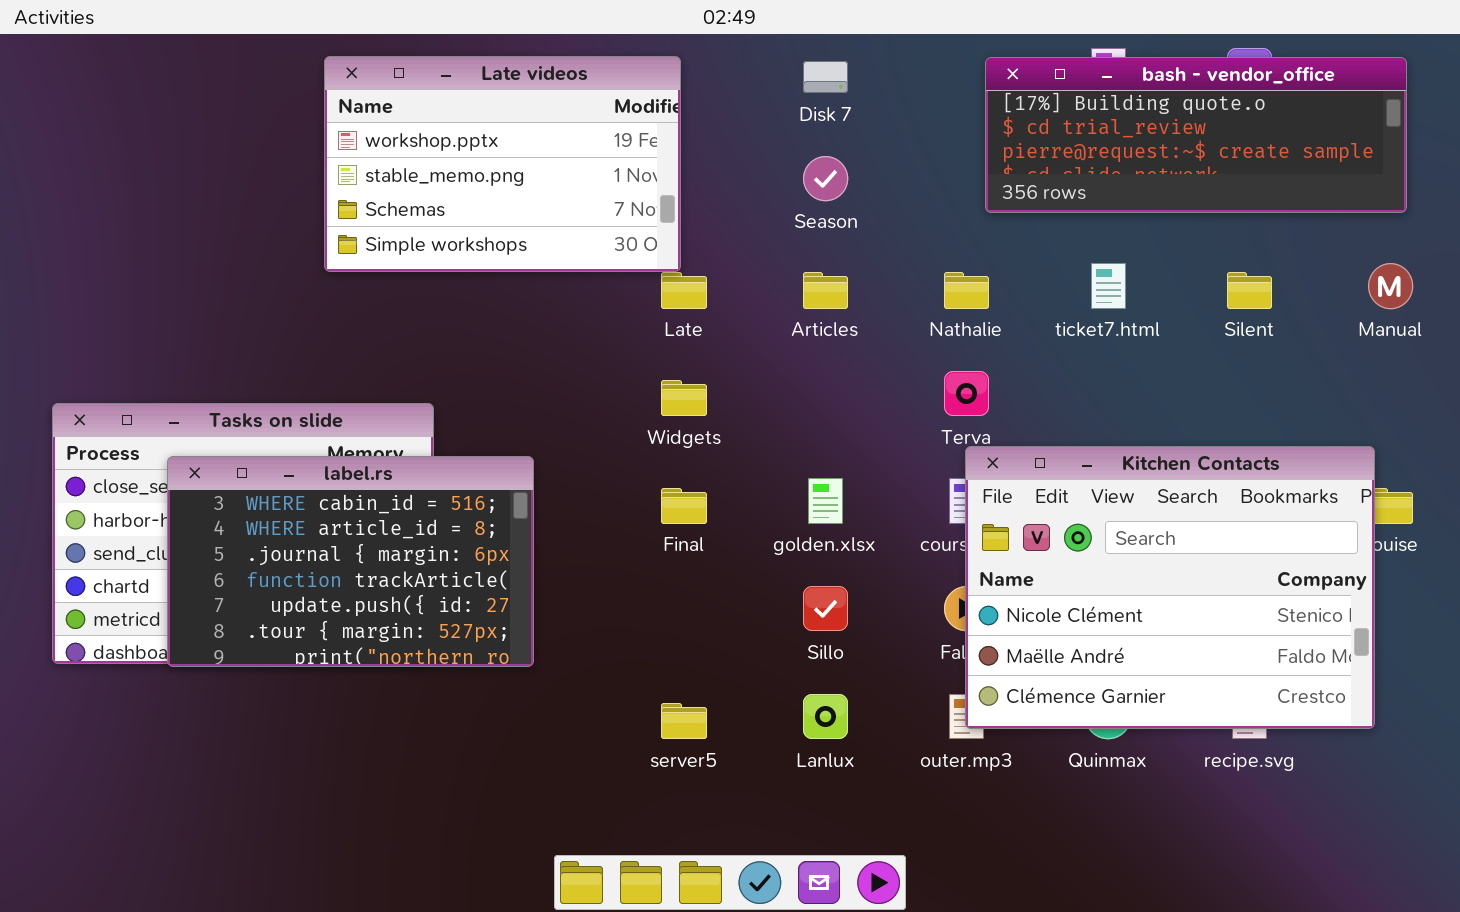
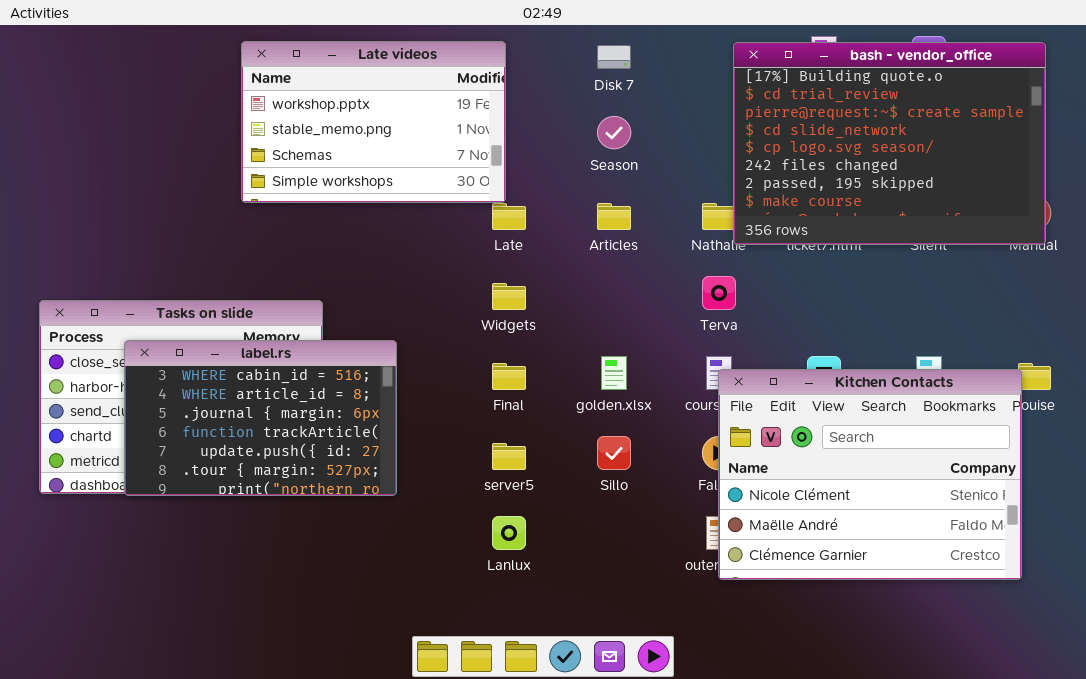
bash - vendor_office: [985,57,1407,213] -> [733,42,1046,245], resized
Kitchen Contacts: [965,446,1375,729] -> [718,369,1022,580], moved
Lanlux: [803,694,848,739] -> [492,516,526,550], moved
server5: [661,703,707,739] -> [492,443,526,470], moved

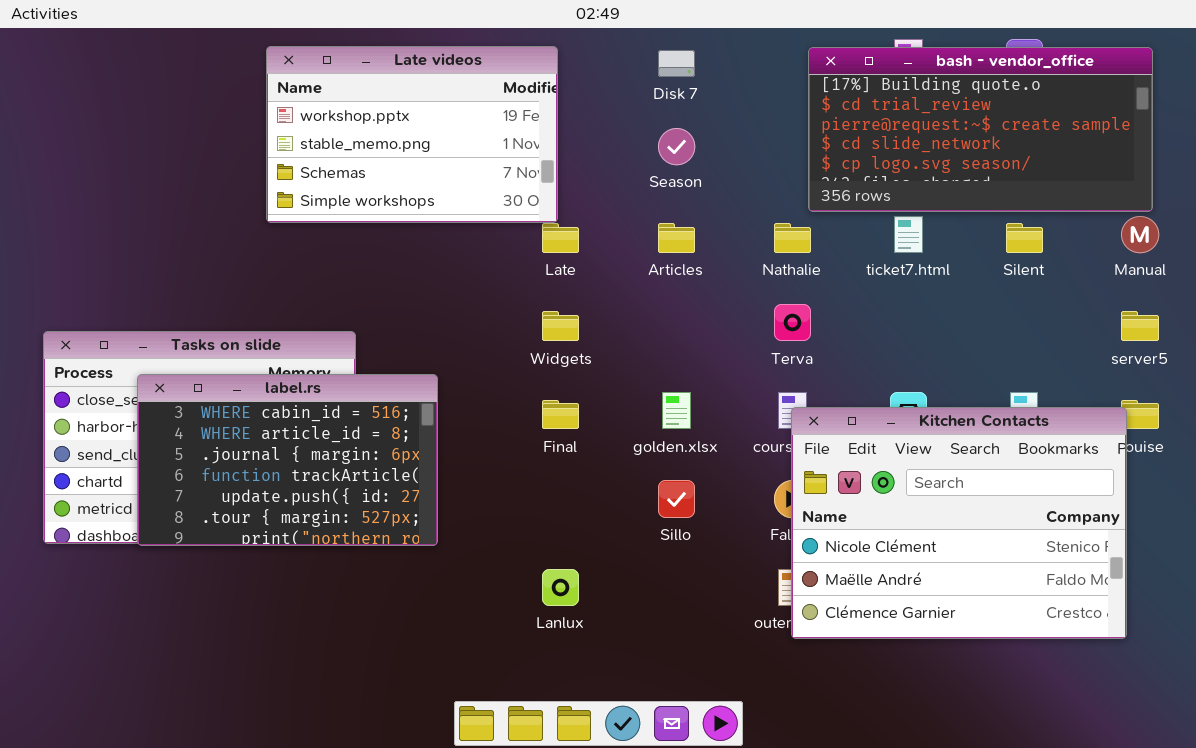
bash - vendor_office: [733,42,1046,245] -> [808,47,1153,212], resized
server5: [492,443,526,470] -> [1121,311,1159,341], moved

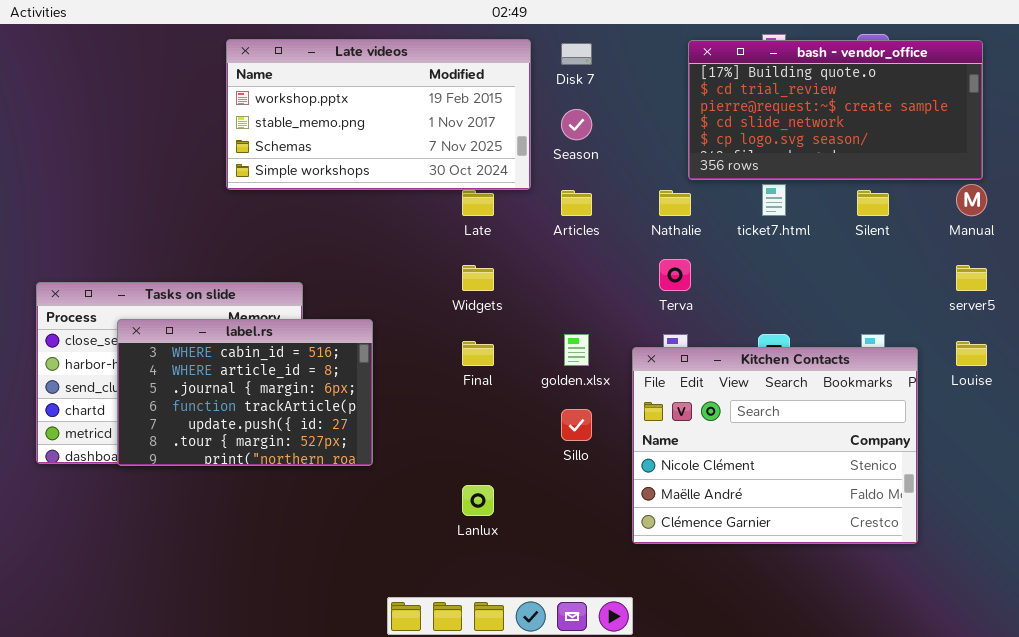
Late videos: [266,46,558,223] -> [226,39,531,190], resized
Kitchen Contacts: [791,407,1127,639] -> [632,347,918,544], moved

